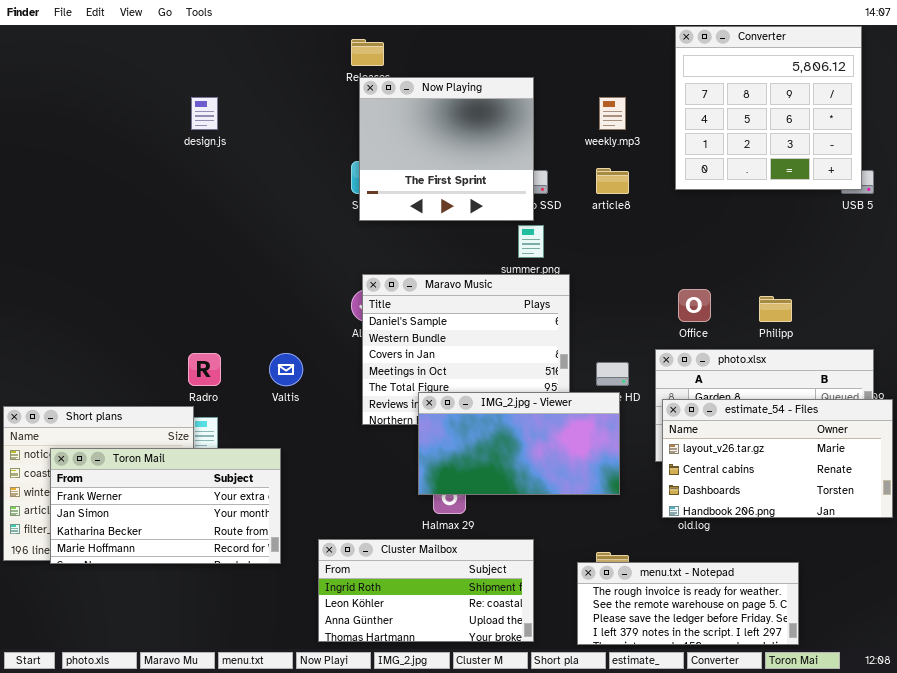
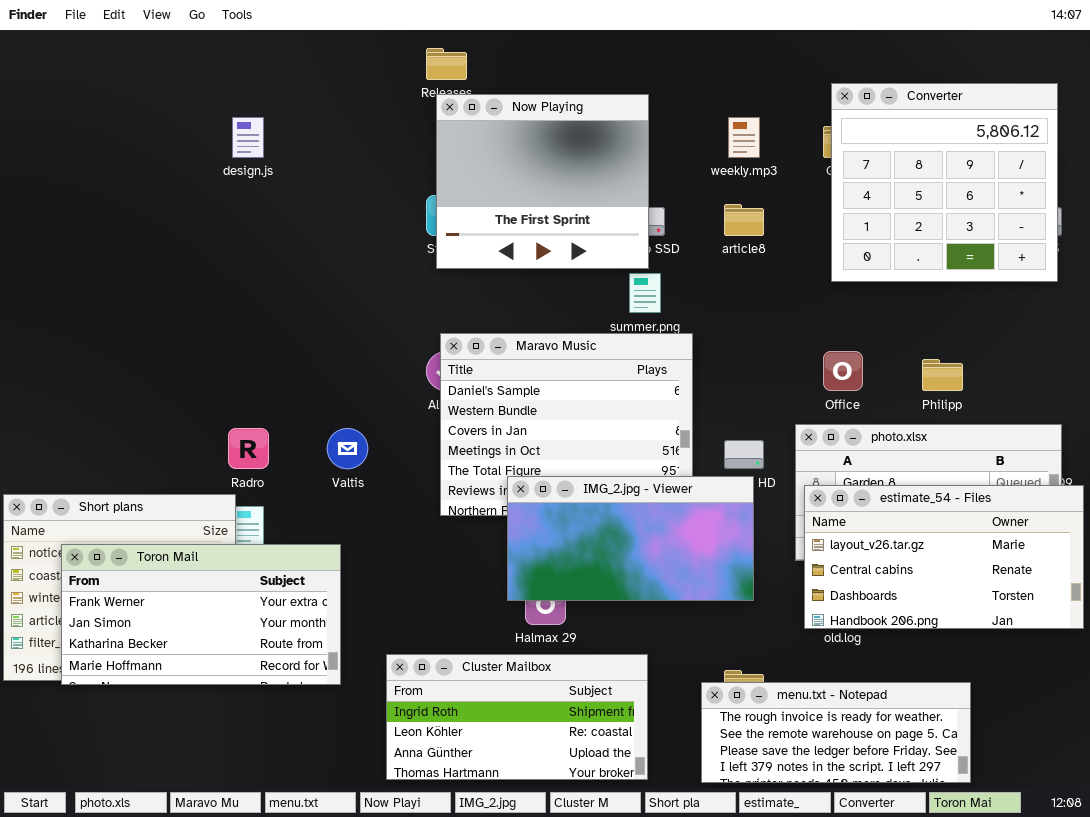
Converter: [675,26,862,190] -> [831,83,1058,282], moved

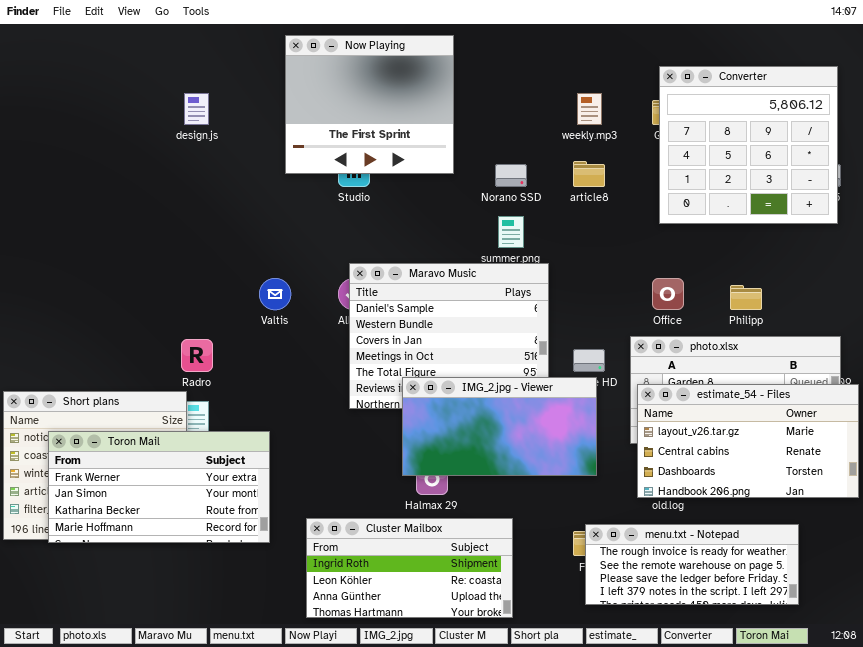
Now Playing: [436,94,649,269] -> [285,35,454,174], moved
Valtis: [327,428,368,469] -> [259,278,291,310], moved
menu.txt - Notepad: [701,682,971,783] -> [585,524,799,605], moved

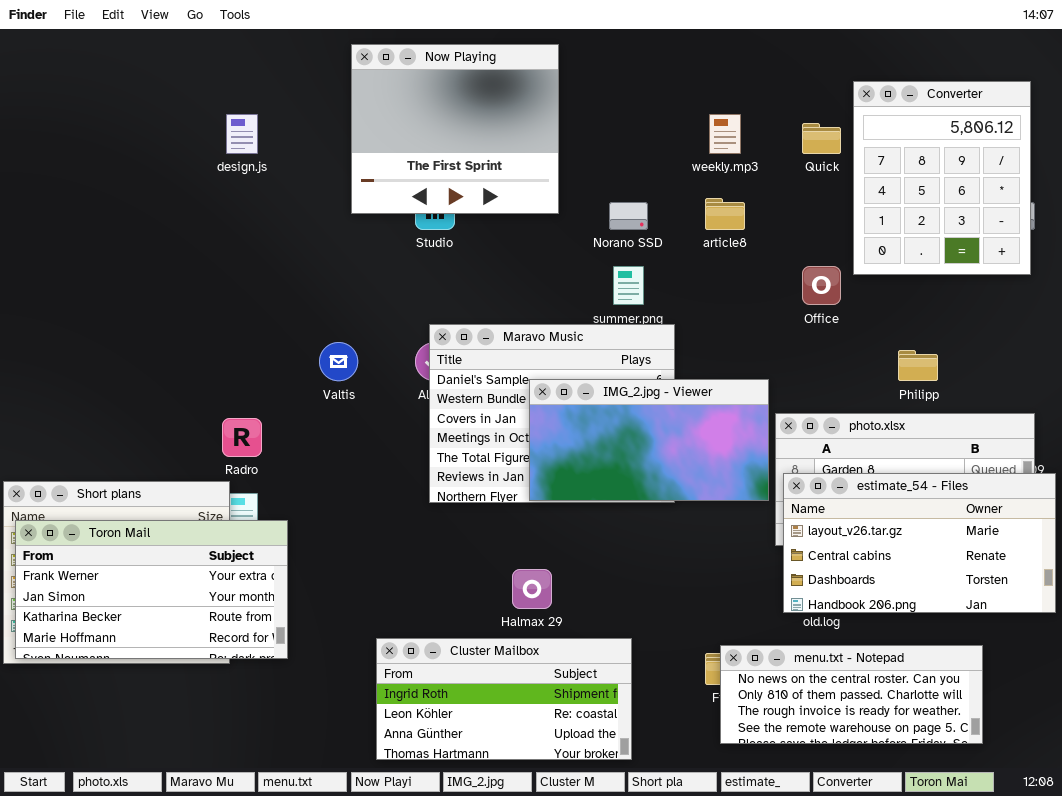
Converter: [659,66,838,224] -> [853,81,1031,275], resized
Office: [652,278,684,310] -> [802,266,841,305], moved
IMG_2.jpg - Viewer: [402,377,597,476] -> [529,379,769,501], moved
Toron Mail: [48,431,270,543] -> [15,520,288,659], moved
menu.txt - Notepad: [585,524,799,605] -> [720,645,983,744], scrolled up 2 rows

